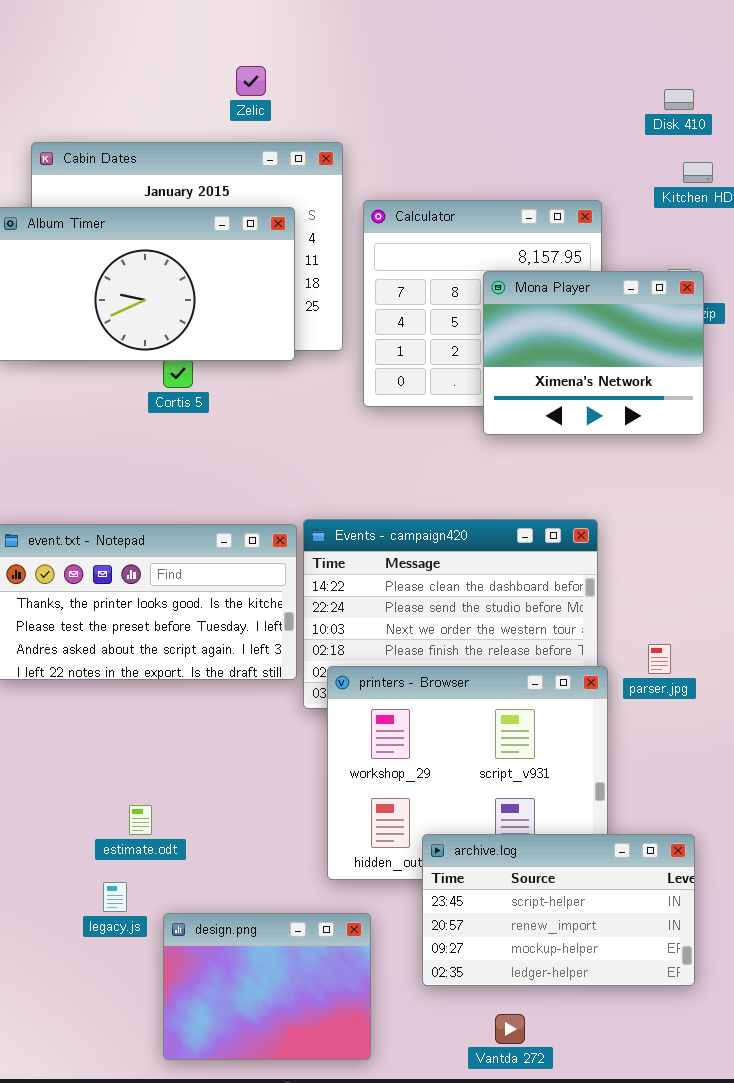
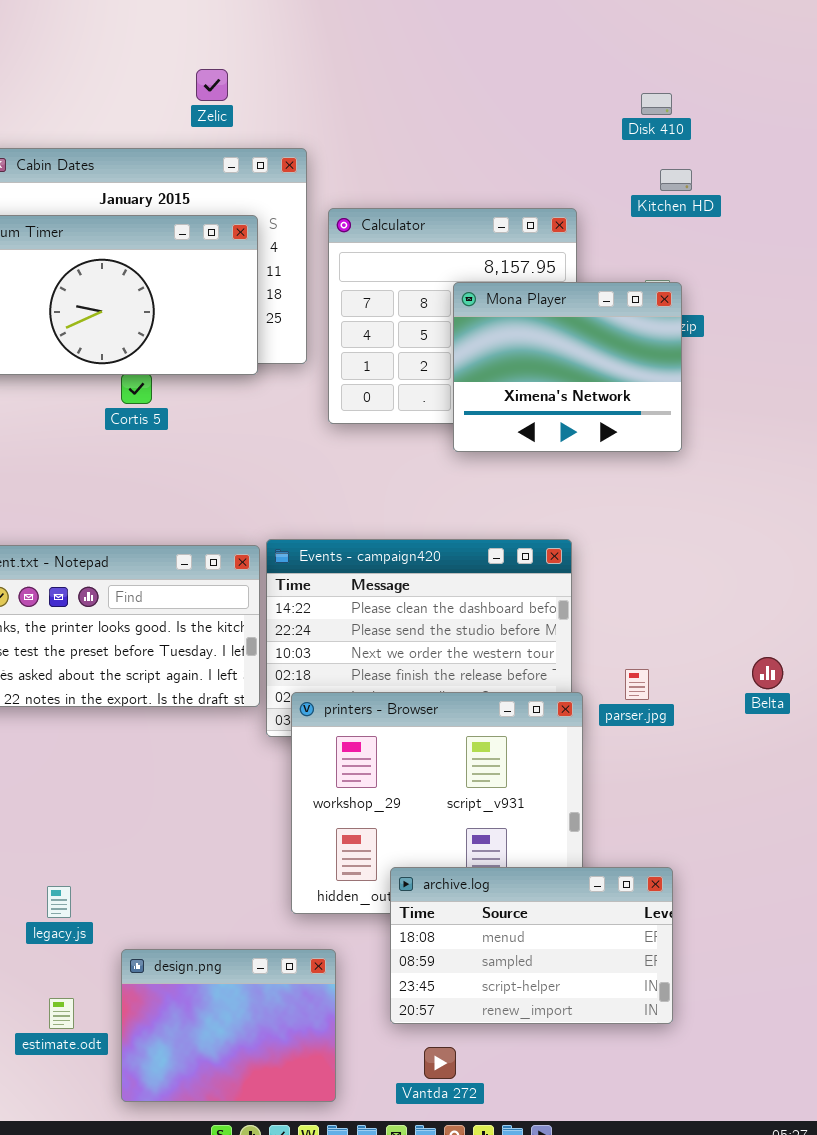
estimate.odt: [129,805,152,835] -> [49,998,74,1029], moved
archive.log: [422,834,695,986] -> [390,867,673,1024], scrolled up 2 rows
legacy.js: [103,882,127,912] -> [47,886,71,918], moved
Vantda 272: [495,1014,525,1044] -> [424,1047,456,1079], moved

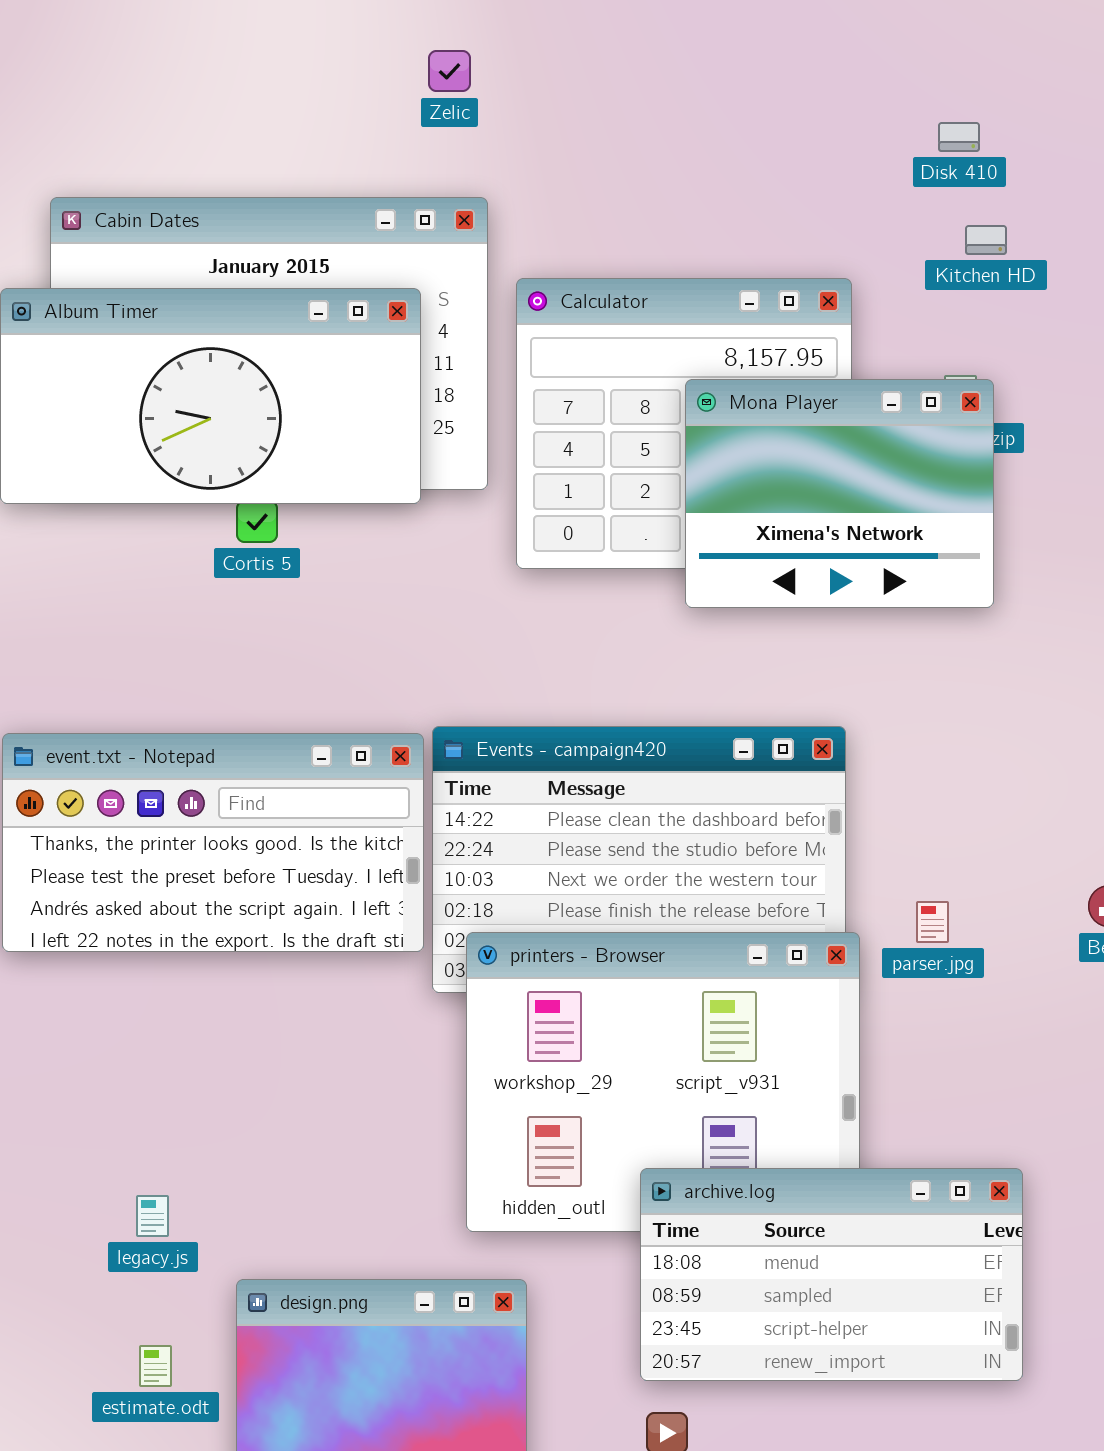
Zelic: [196,69,228,101] -> [428,50,471,92], moved
archive.log: [390,867,673,1024] -> [640,1168,1023,1381], moved

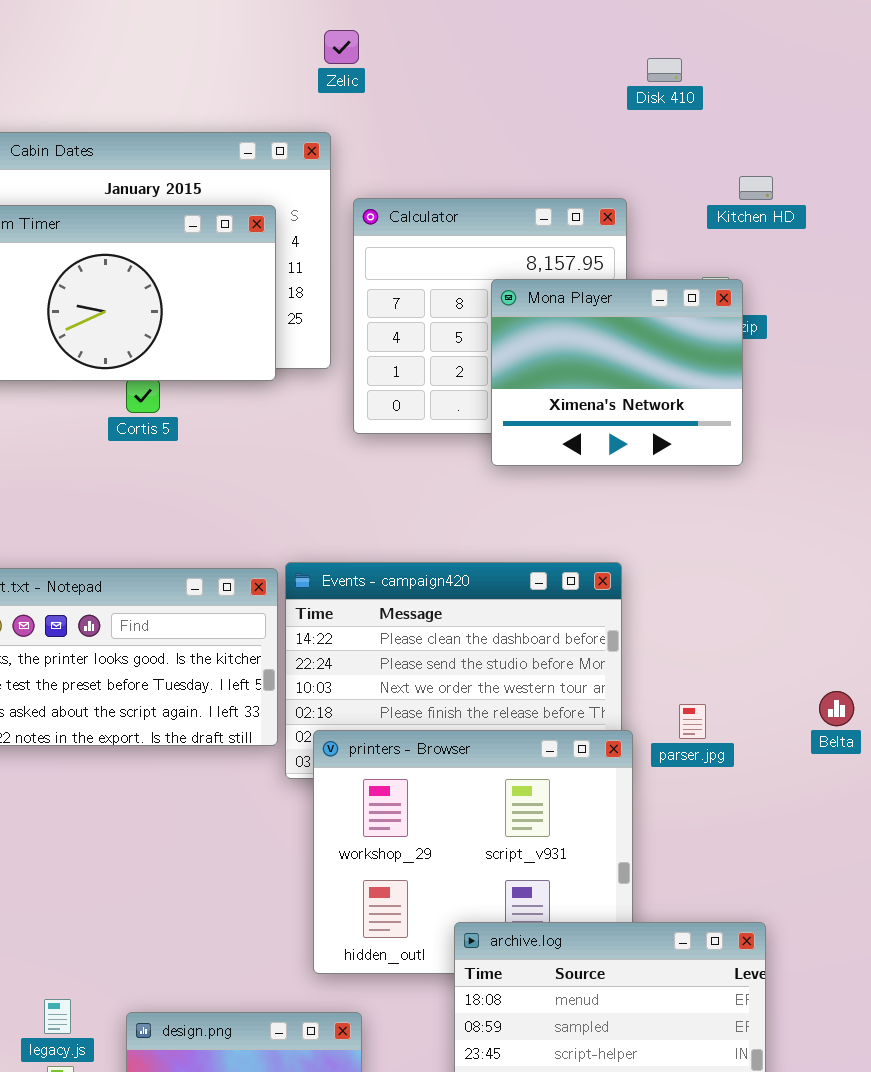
Zelic: [428,50,471,92] -> [324,30,359,64], moved
Disk 410: [938,122,980,152] -> [647,58,682,82], moved
Kitchen HD: [965,225,1007,255] -> [739,176,773,200], moved
legacy.js: [136,1195,169,1237] -> [44,999,71,1034], moved

